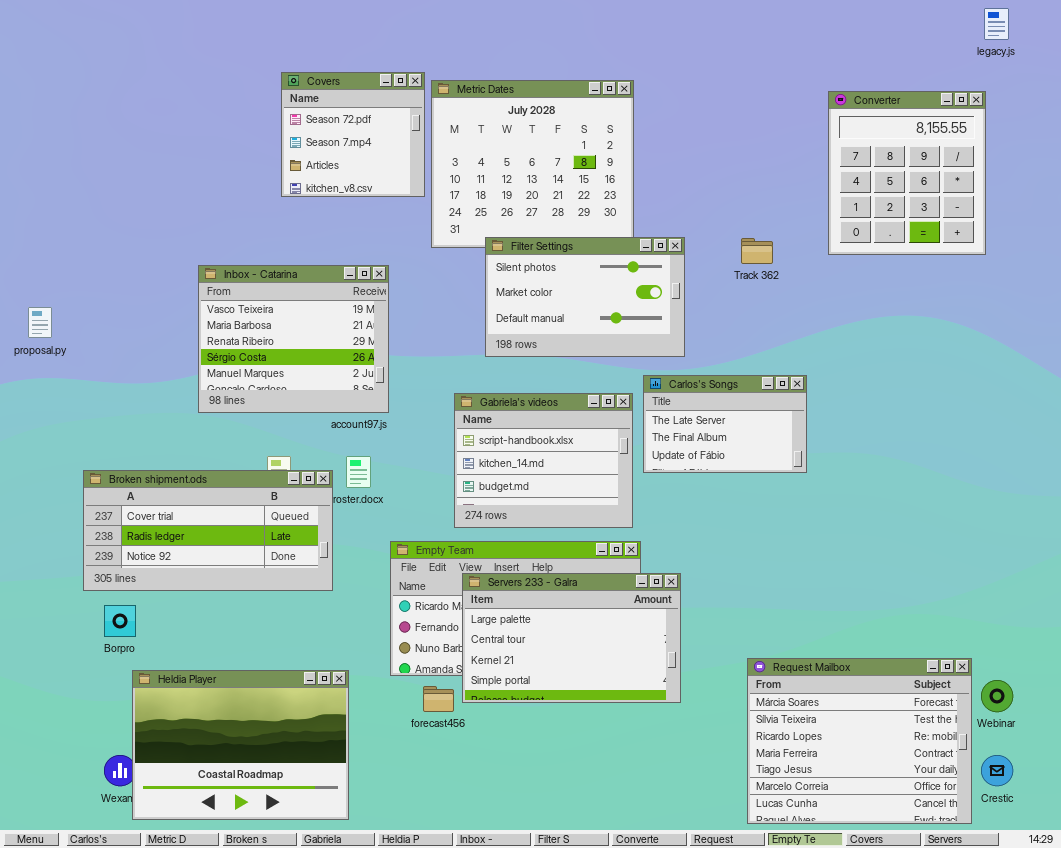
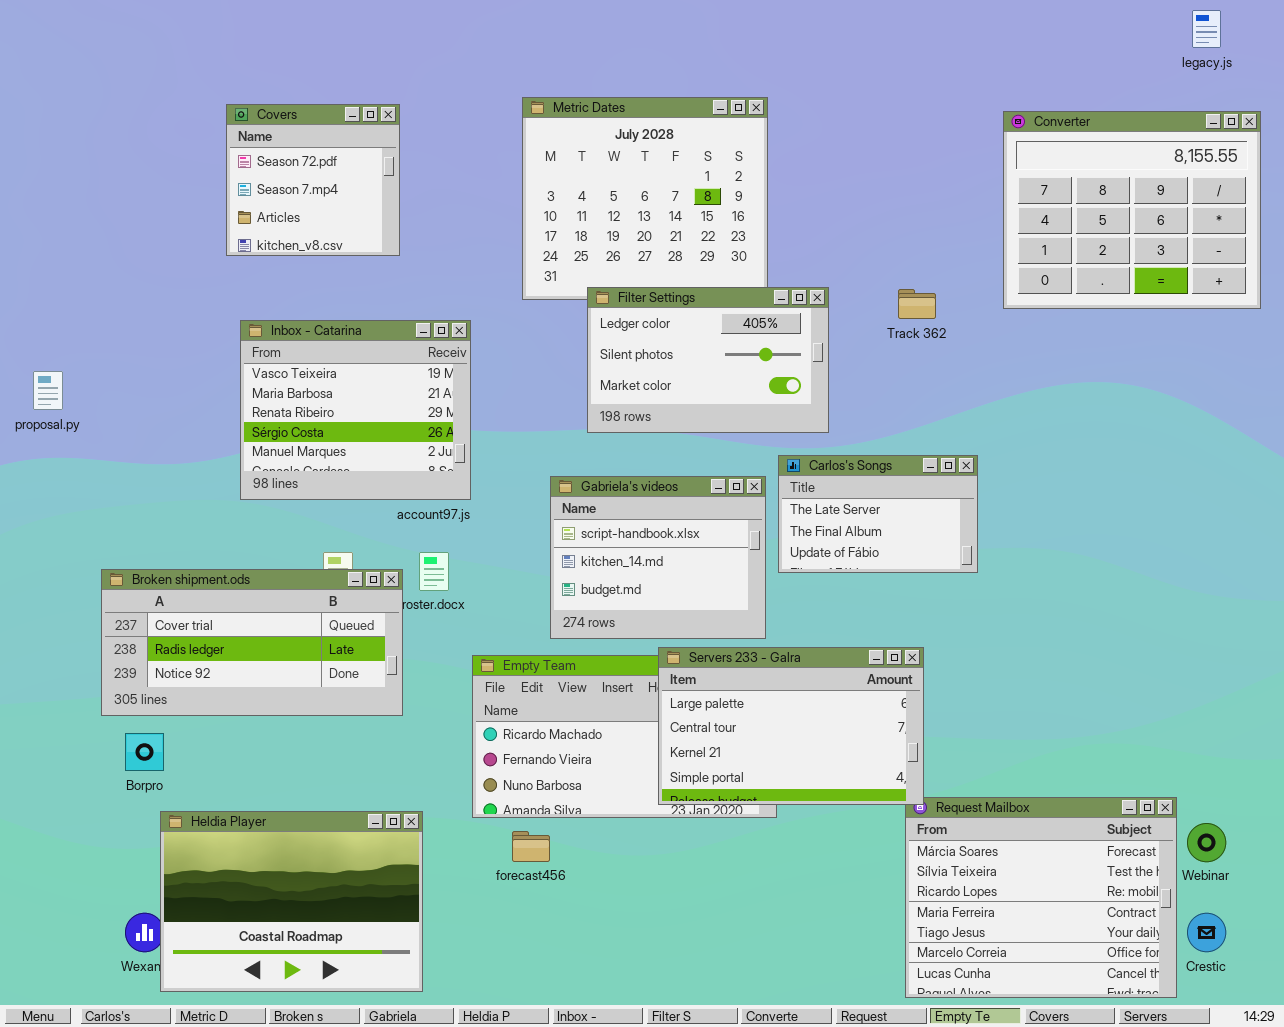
Covers: [281,72,425,197] -> [226,104,400,256], moved
Converter: [828,91,986,255] -> [1003,111,1261,309], resized
Filter Settings: [485,237,685,357] -> [587,287,829,433], scrolled up 1 row
Servers 233 - Galra: [462,573,681,703] -> [658,647,924,805], moved

